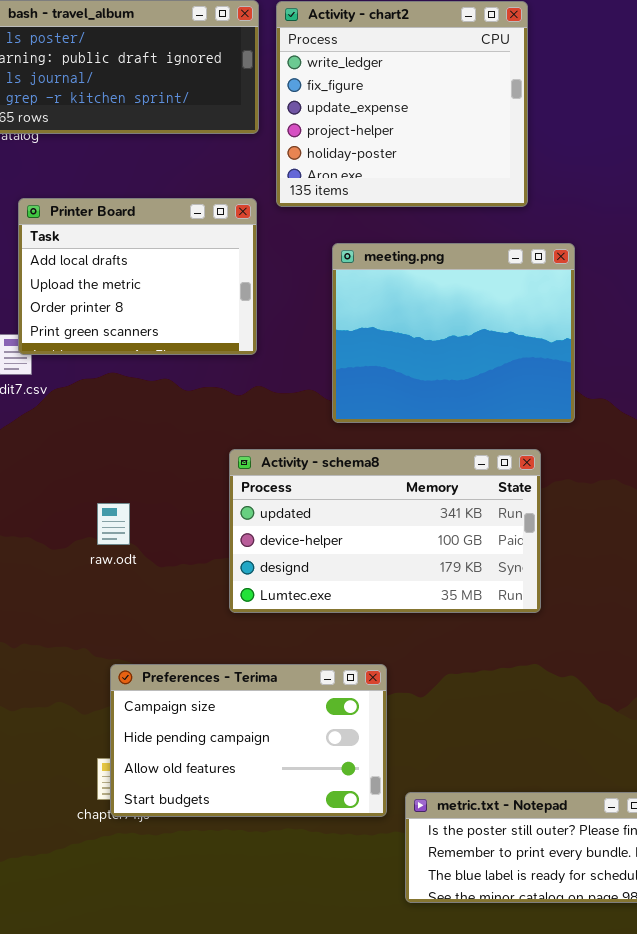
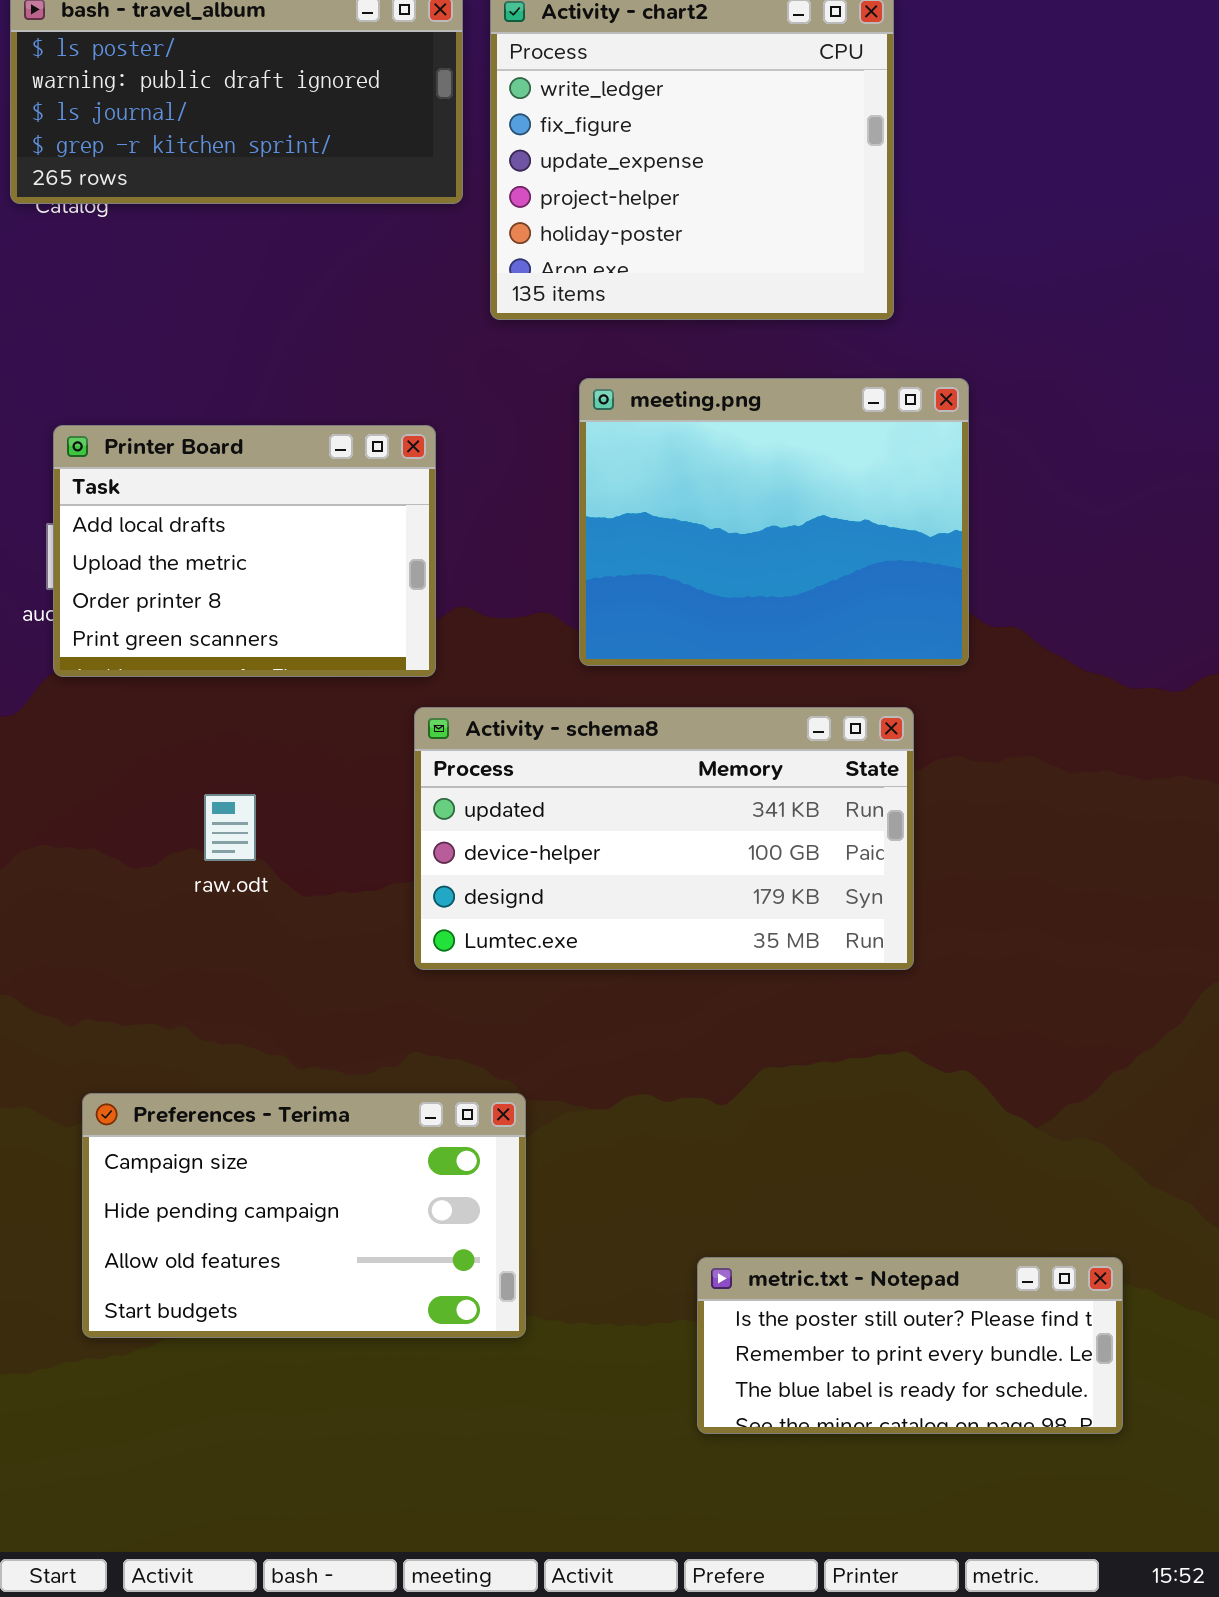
Printer Board: [18,198,257,355] -> [53,425,436,677], moved
Preferences - Terima: [110,664,387,817] -> [82,1093,526,1338], moved

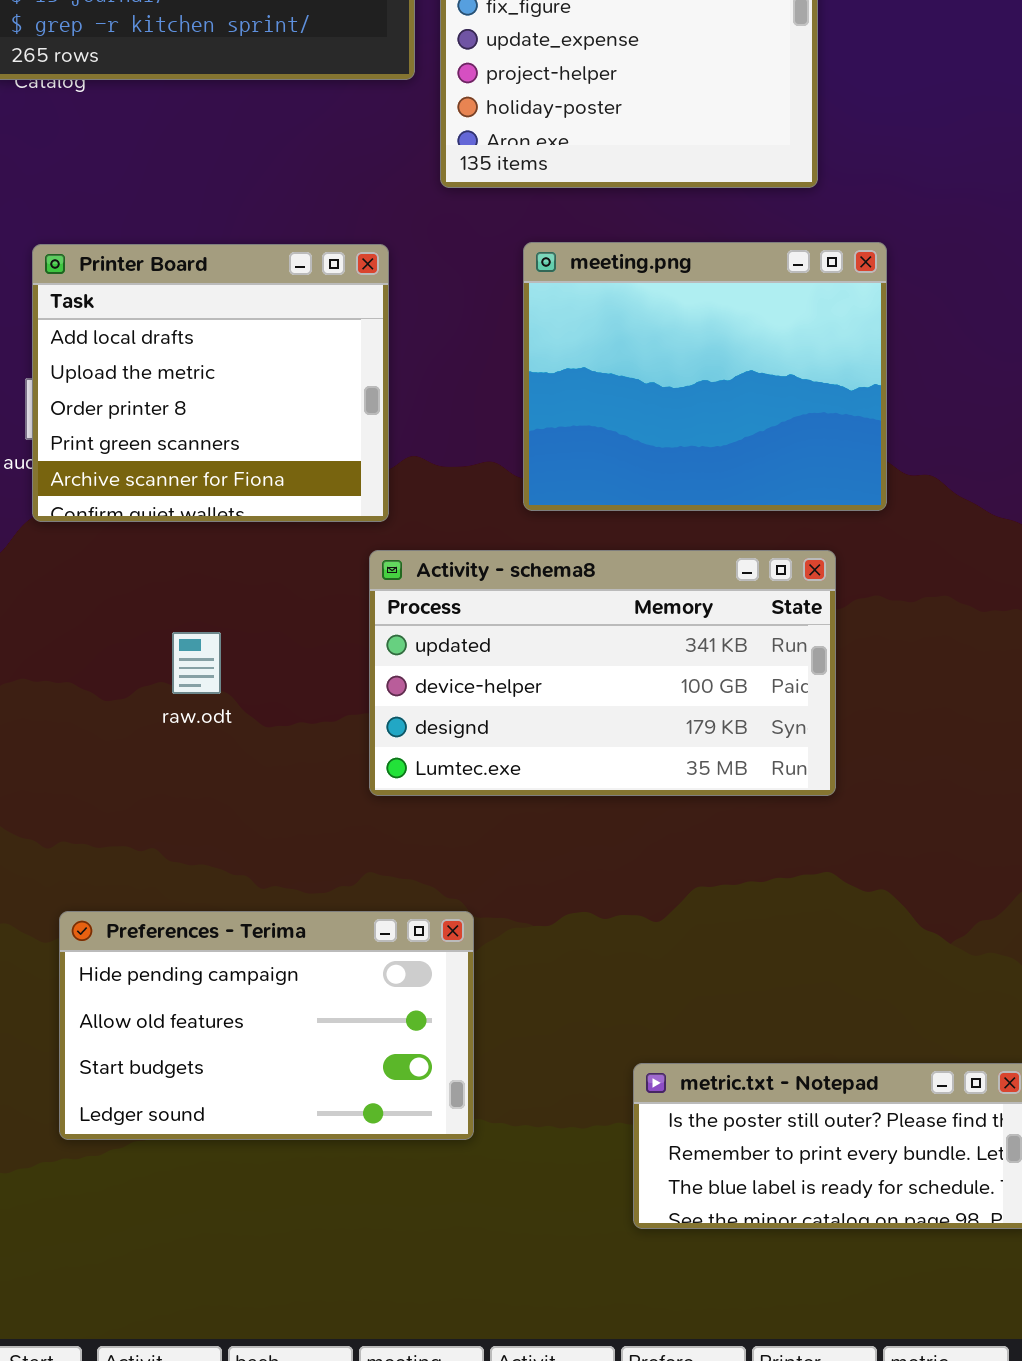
Printer Board: [53,425,436,677] -> [32,244,389,522], resized
Preferences - Terima: [82,1093,526,1338] -> [59,911,474,1140], scrolled down 1 row

